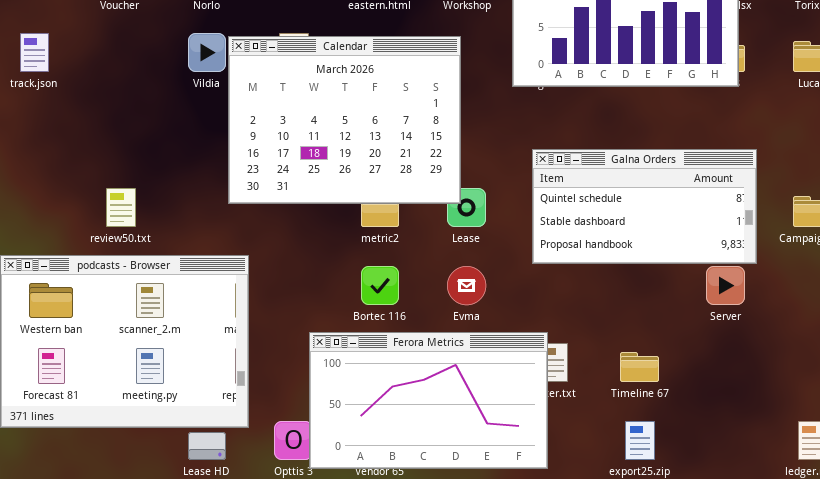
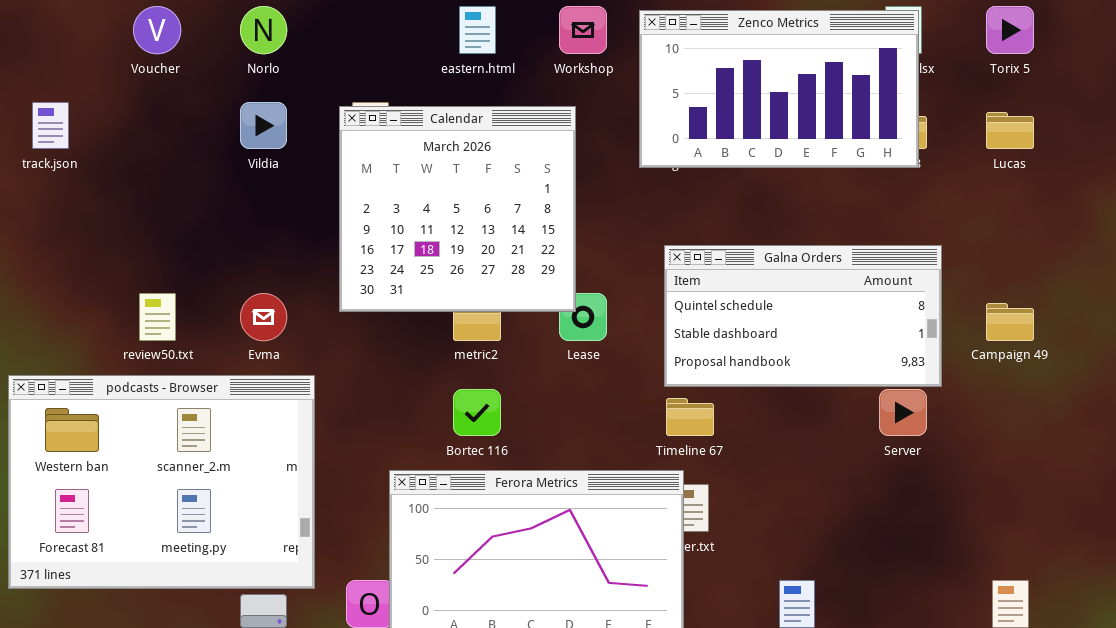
Calendar: [228,36,461,204] -> [339,106,576,312], resized
Evma: [447,266,486,305] -> [240,293,287,341], moved
Timeline 67: [620,352,659,382] -> [666,398,714,436], moved

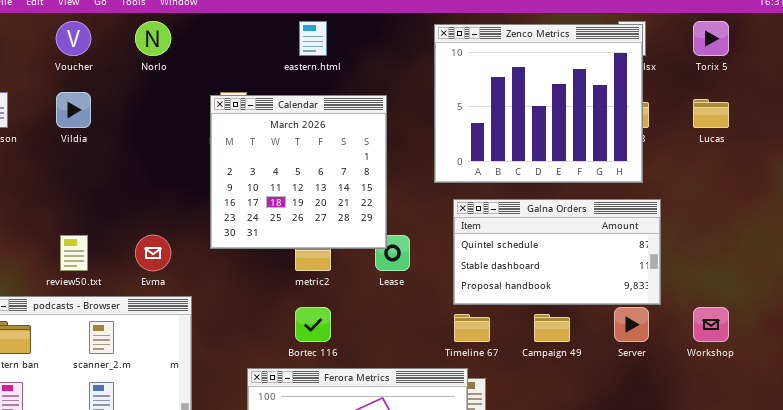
Workshop: [559,6,607,54] -> [693,307,729,342], moved
Zenco Metrics: [639,10,919,168] -> [434,24,643,183], resized
Vildia: [240,102,287,149] -> [56,92,91,128], moved
Campaign 49: [986,303,1034,341] -> [534,314,570,342], moved

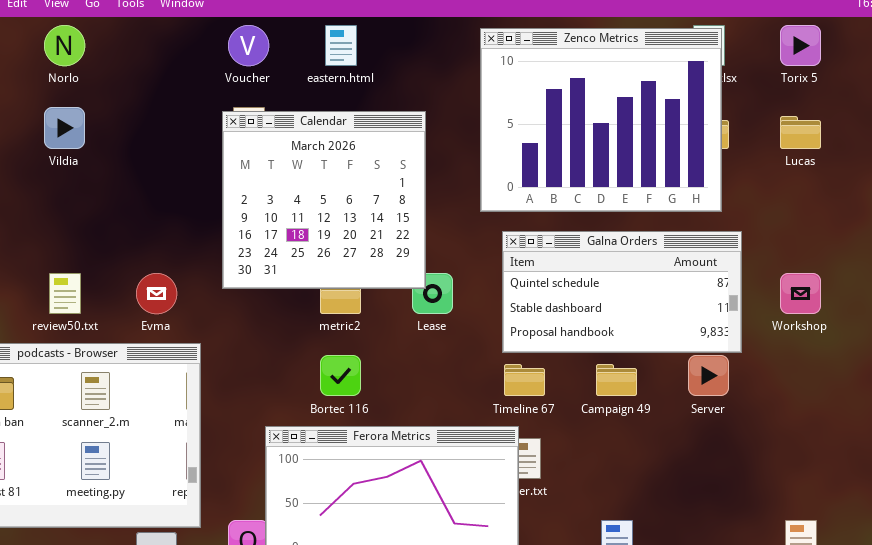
Voucher: [56,21,91,56] -> [228,25,269,66], moved
Norlo: [135,21,171,56] -> [44,25,85,66], moved
Workshop: [693,307,729,342] -> [780,273,821,314], moved

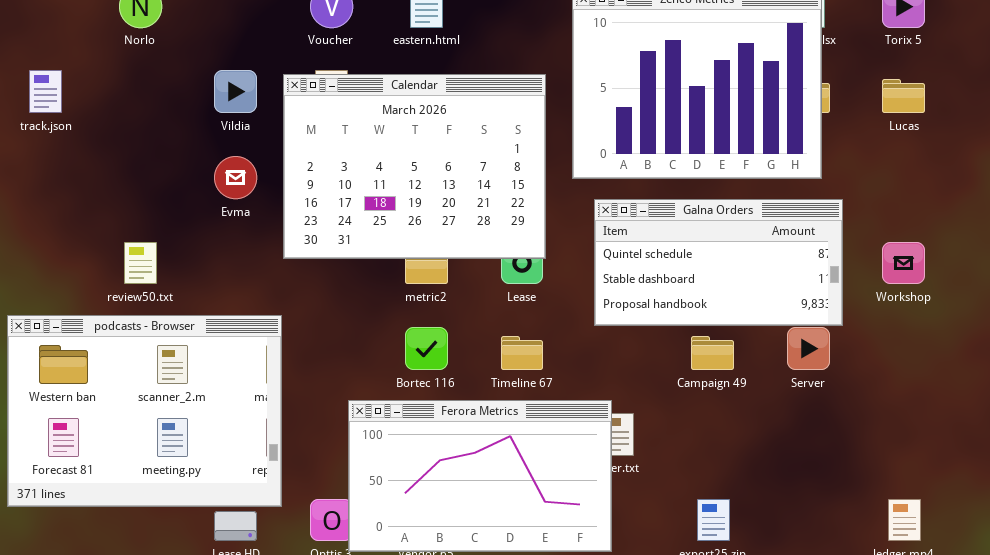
Vildia: [44,107,85,149] -> [214,70,257,113], moved
Calendar: [222,111,426,289] -> [283,74,546,259], moved, resized
Evma: [136,273,177,314] -> [214,156,257,199], moved
Timeline 67: [504,364,545,396] -> [501,336,543,370], moved

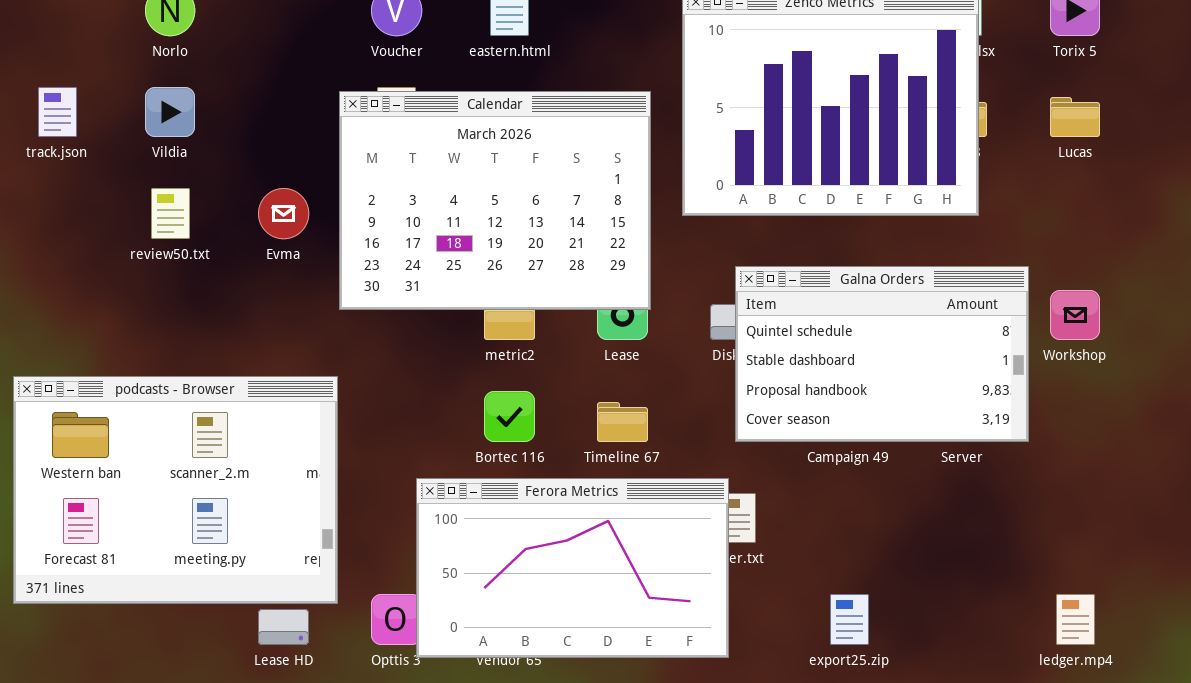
Vildia: [214,70,257,113] -> [145,87,195,137], moved
Galna Orders: [594,199,843,326] -> [735,266,1029,442], moved, resized
review50.txt: [124,242,157,284] -> [151,188,190,239], moved

